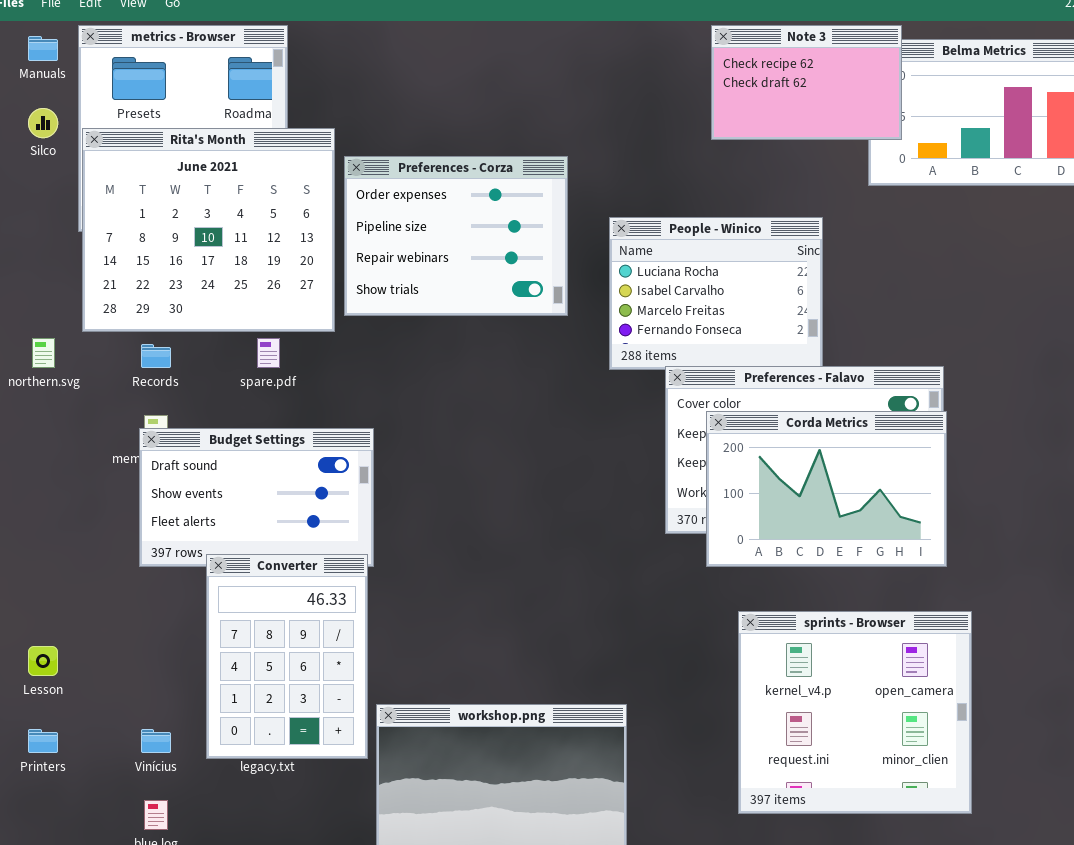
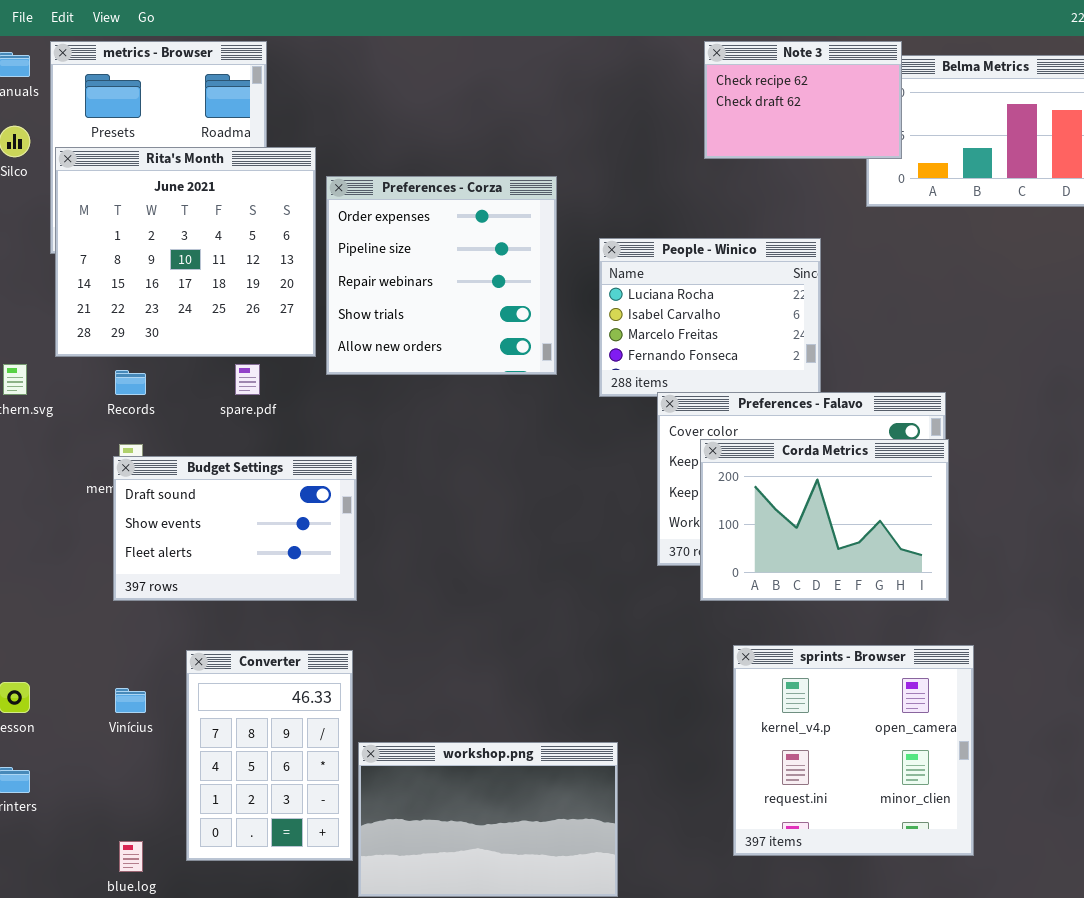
Preferences - Corza: [344,156,568,316] -> [326,176,557,375], resized
Converter: [206,554,368,759] -> [186,650,353,861], moved
Vinícius: [141,729,171,753] -> [115,688,146,713], moved

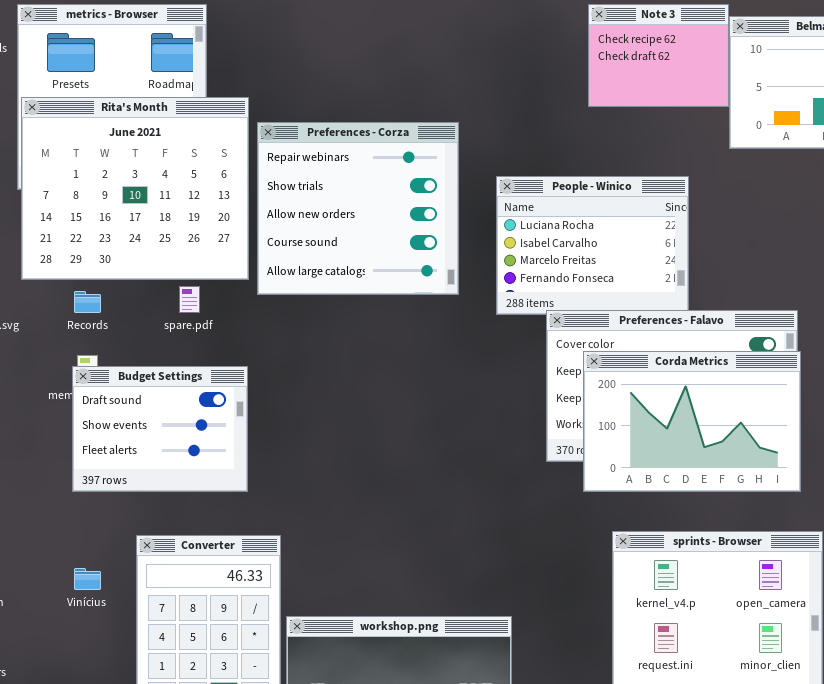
Note 3: [704,41,902,159] -> [588,4,729,107], resized
Preferences - Corza: [326,176,557,375] -> [257,122,459,295], scrolled down 2 rows
Budget Settings: [113,456,357,601] -> [72,366,248,492], resized

